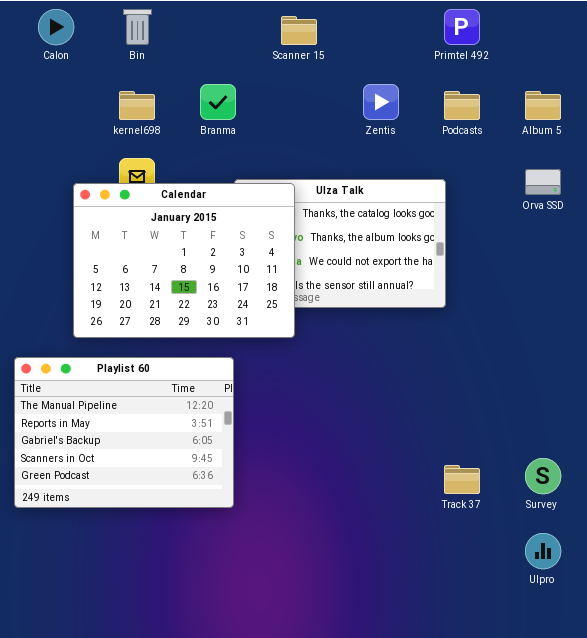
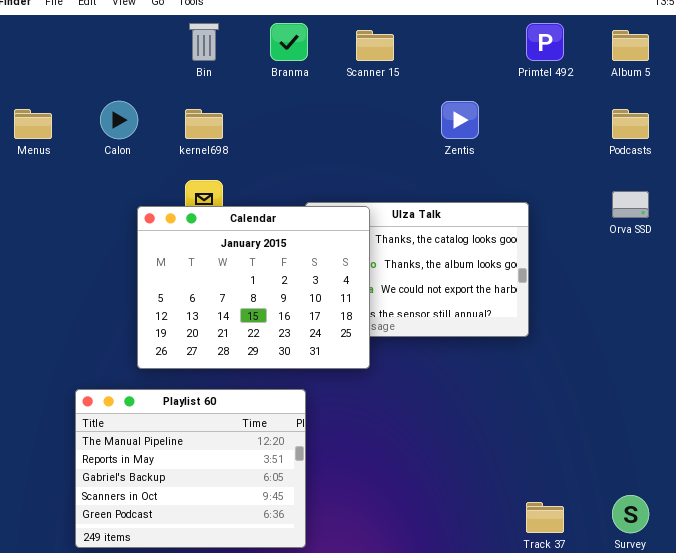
Calon: [38,9,74,45] -> [100,101,138,139], moved
Branma: [200,84,236,120] -> [270,23,308,61], moved
Podcasts: [444,91,480,120] -> [612,109,649,139], moved
Album 5: [525,91,561,120] -> [612,30,649,61], moved

